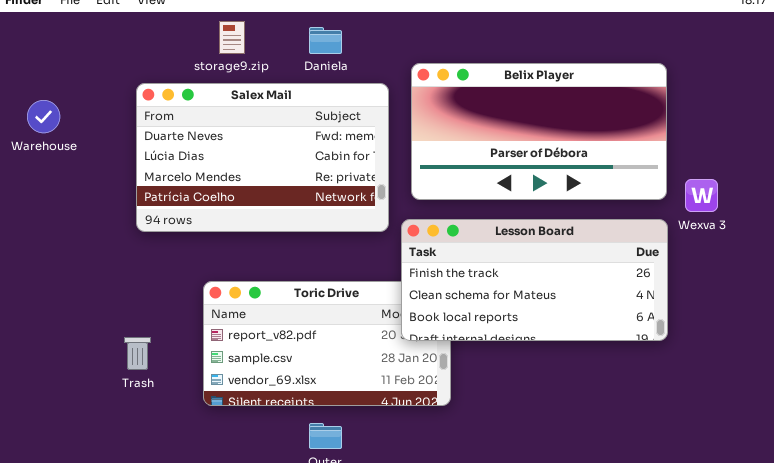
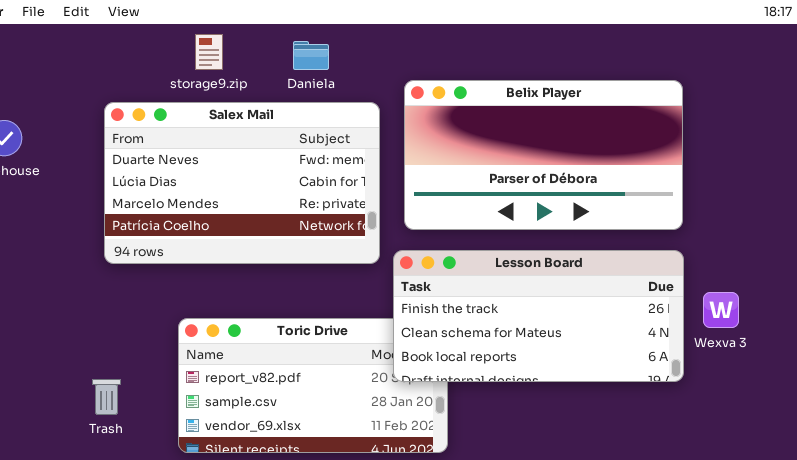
Wexva 3: [685,179,718,212] -> [703,292,739,328], moved

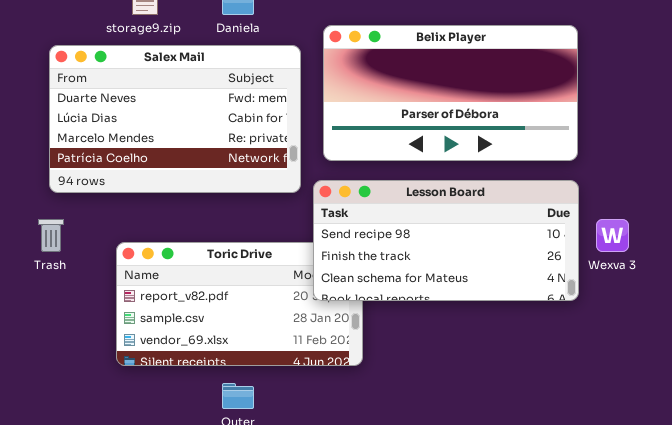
Lesson Board: [393,250,684,382] -> [313,180,579,301], scrolled up 1 row
Trash: [92,379,121,415] -> [38,219,64,252], moved

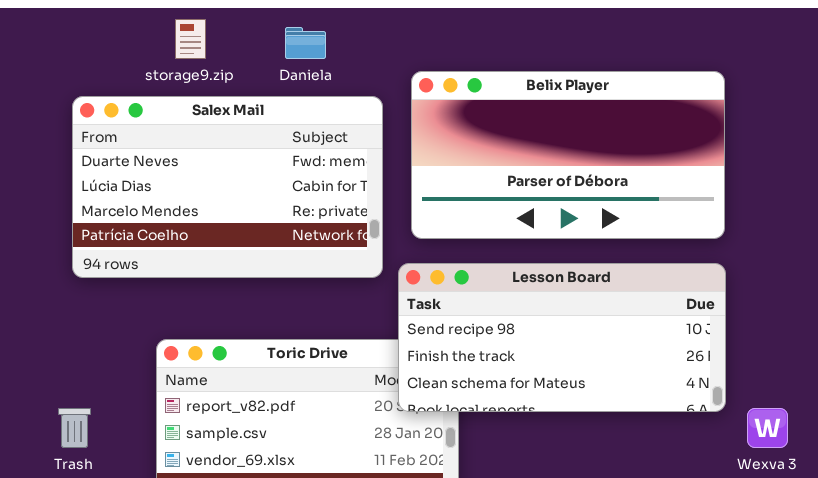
Trash: [38,219,64,252] -> [58,408,91,448], moved
Wexva 3: [596,219,629,252] -> [747,408,788,448], moved

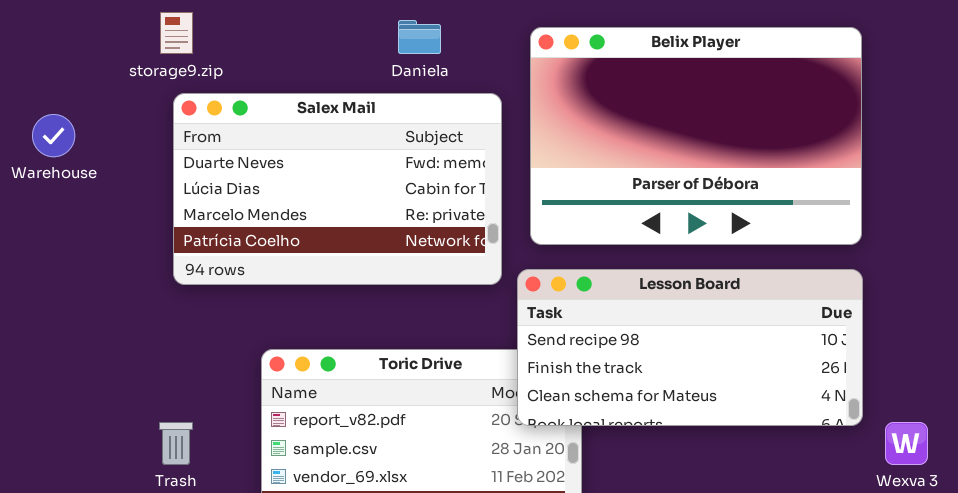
storage9.zip: [175,19,206,59] -> [160,12,193,54], moved
Belix Player: [411,71,725,239] -> [530,27,862,245], resized

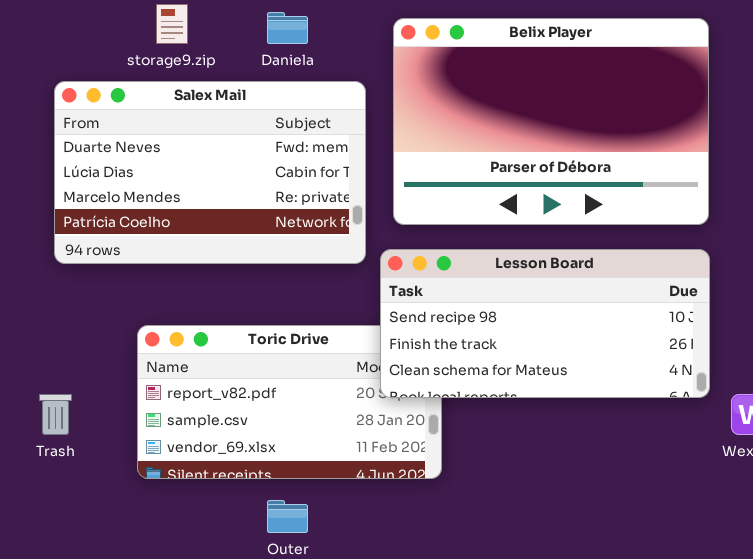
storage9.zip: [160,12,193,54] -> [156,4,188,44], moved

